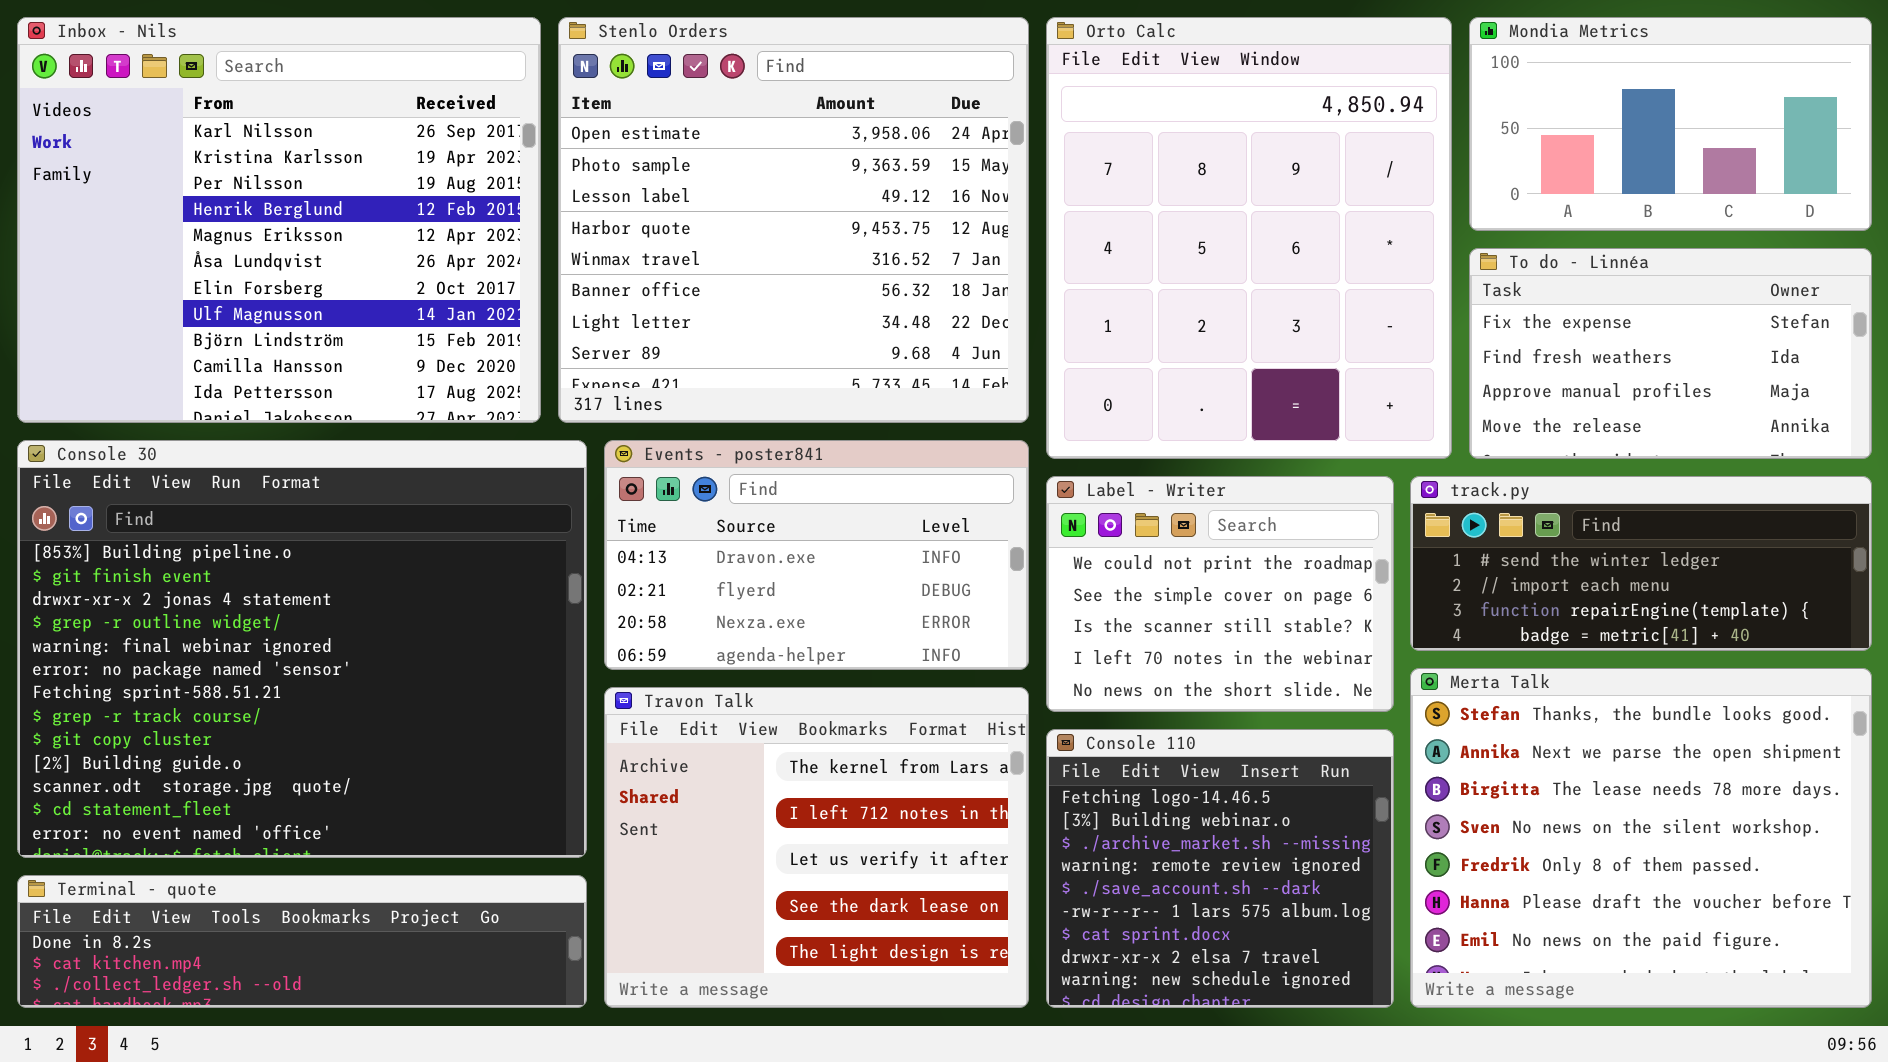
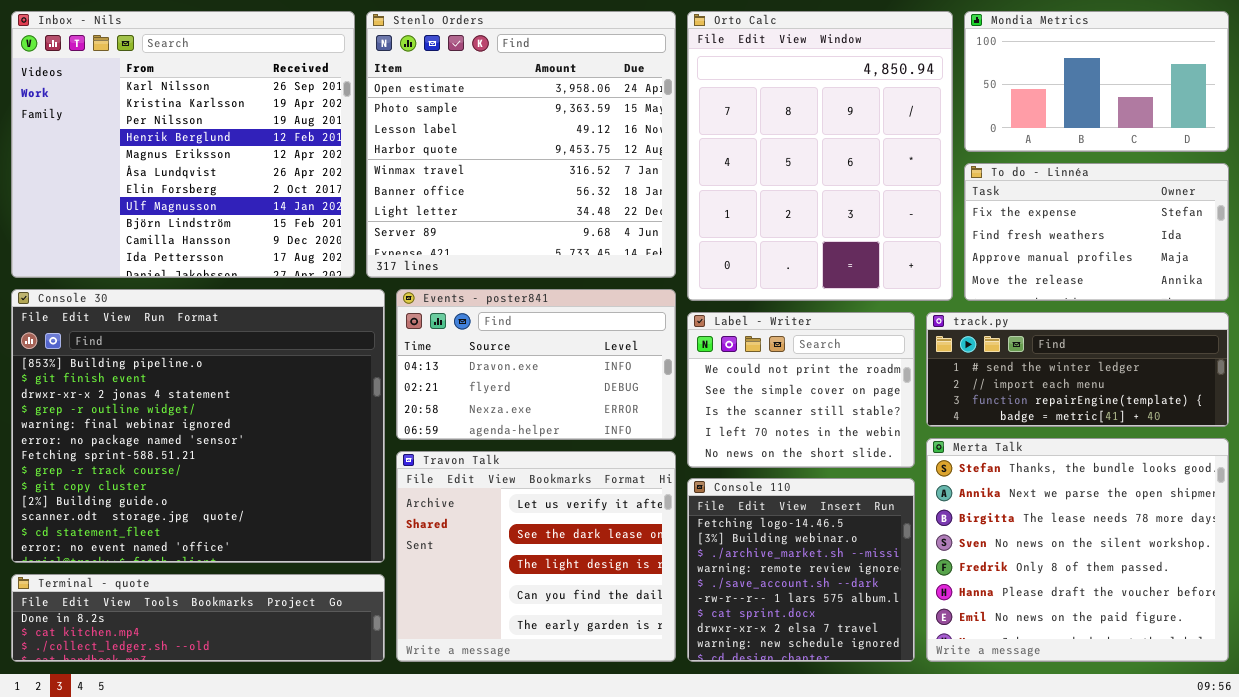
Travon Talk: [604,687,1029,1008] -> [396,451,676,662], scrolled down 2 rows

